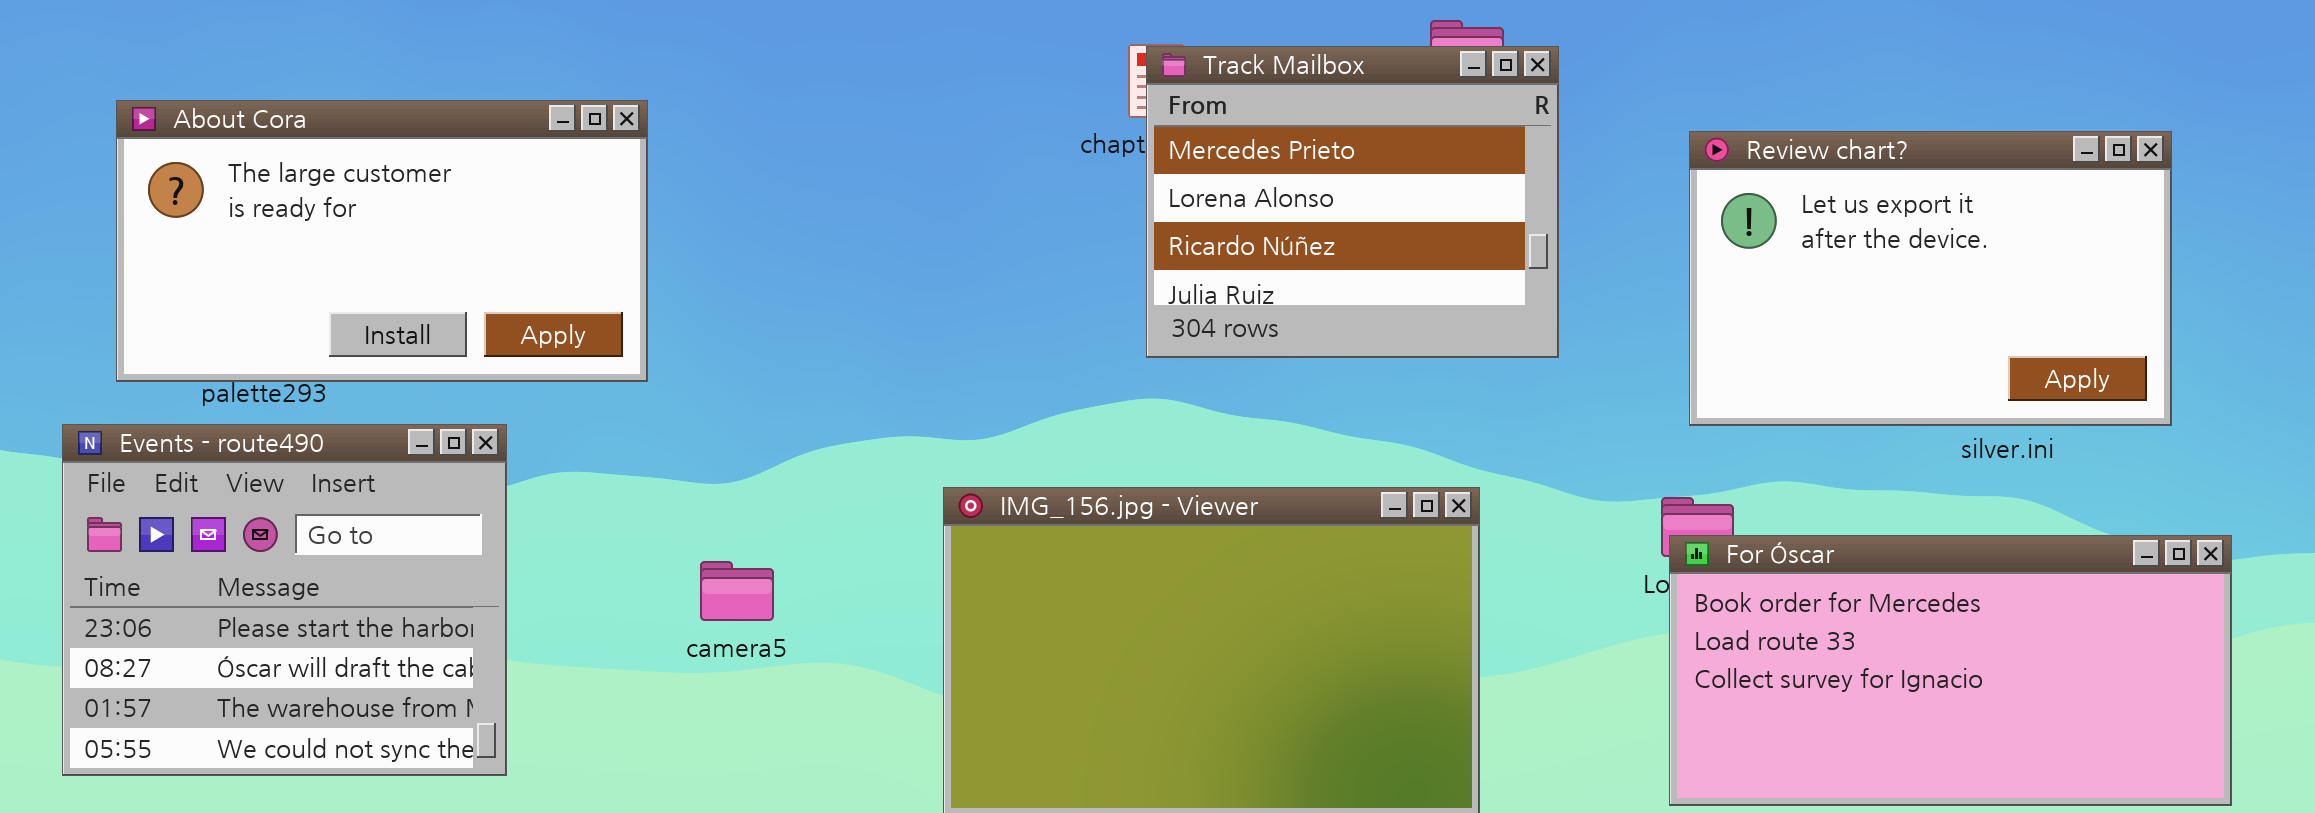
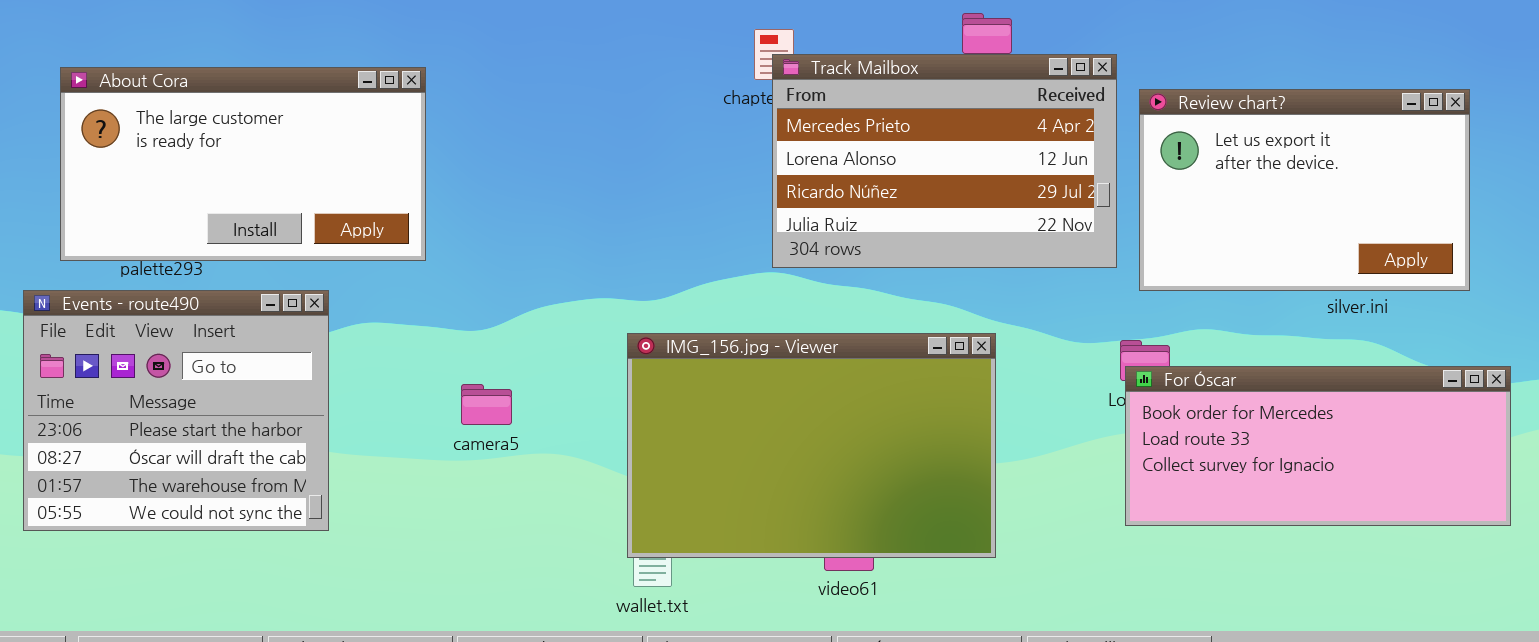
Track Mailbox: [1146,46,1559,358] -> [772,54,1117,268], moved, resized
For Óscar: [1669,535,2232,806] -> [1125,366,1511,526], resized

